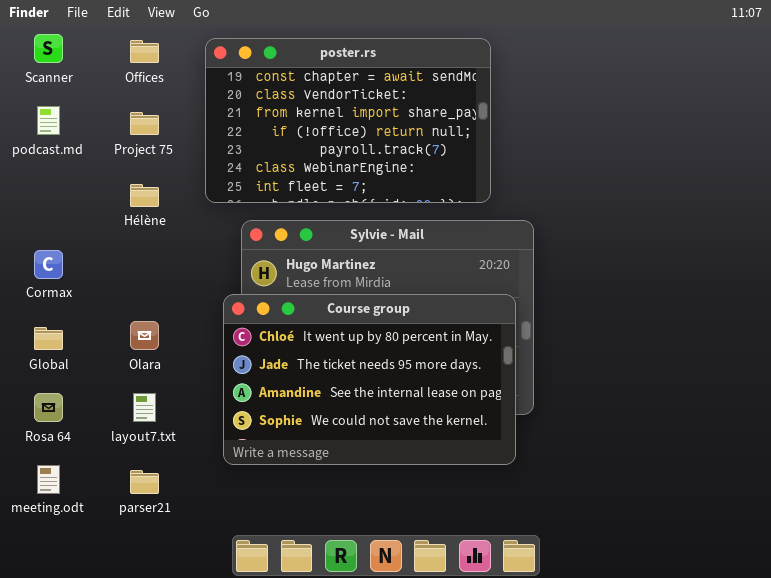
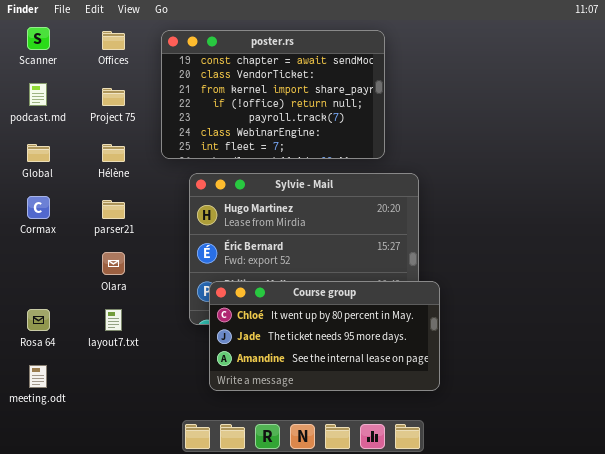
Course group: [223,294,516,465] -> [209,281,440,391], moved, resized
Global: [34,327,63,350] -> [27,144,50,162], moved
parser21: [130,470,159,494] -> [102,200,125,219], moved

